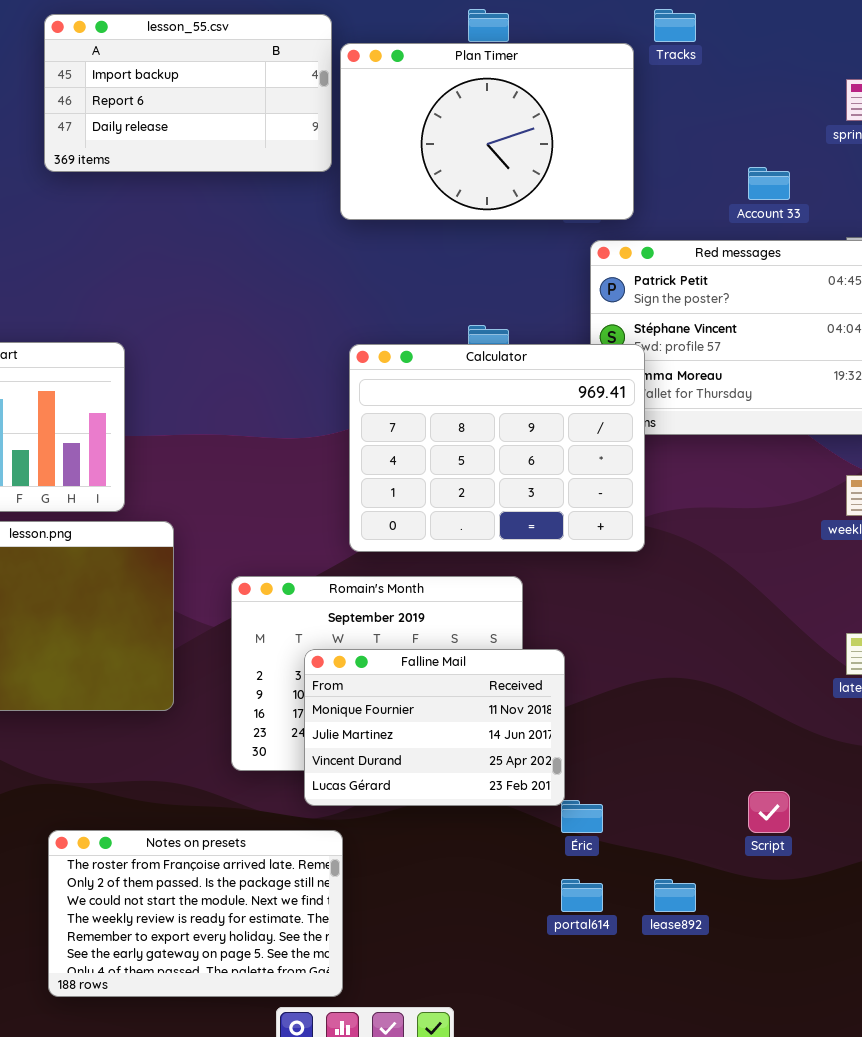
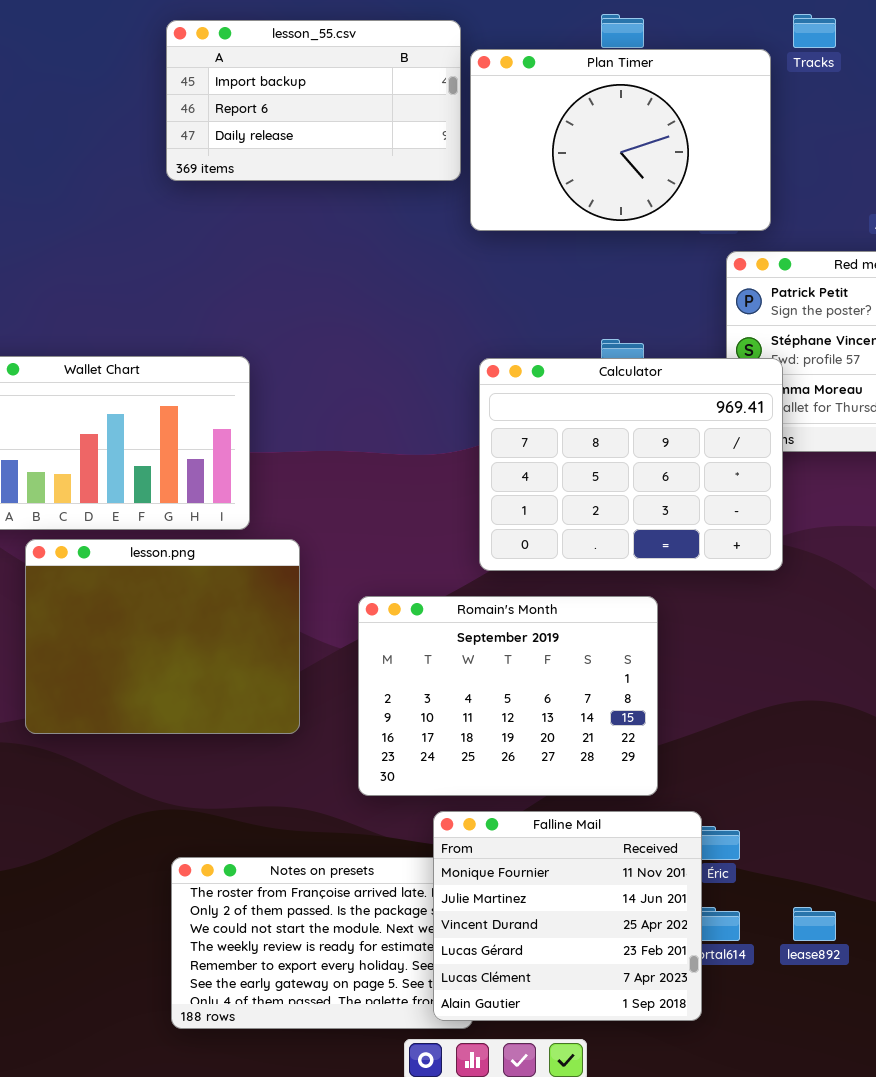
Falline Mail: [304,649,565,806] -> [433,811,702,1021], moved, resized

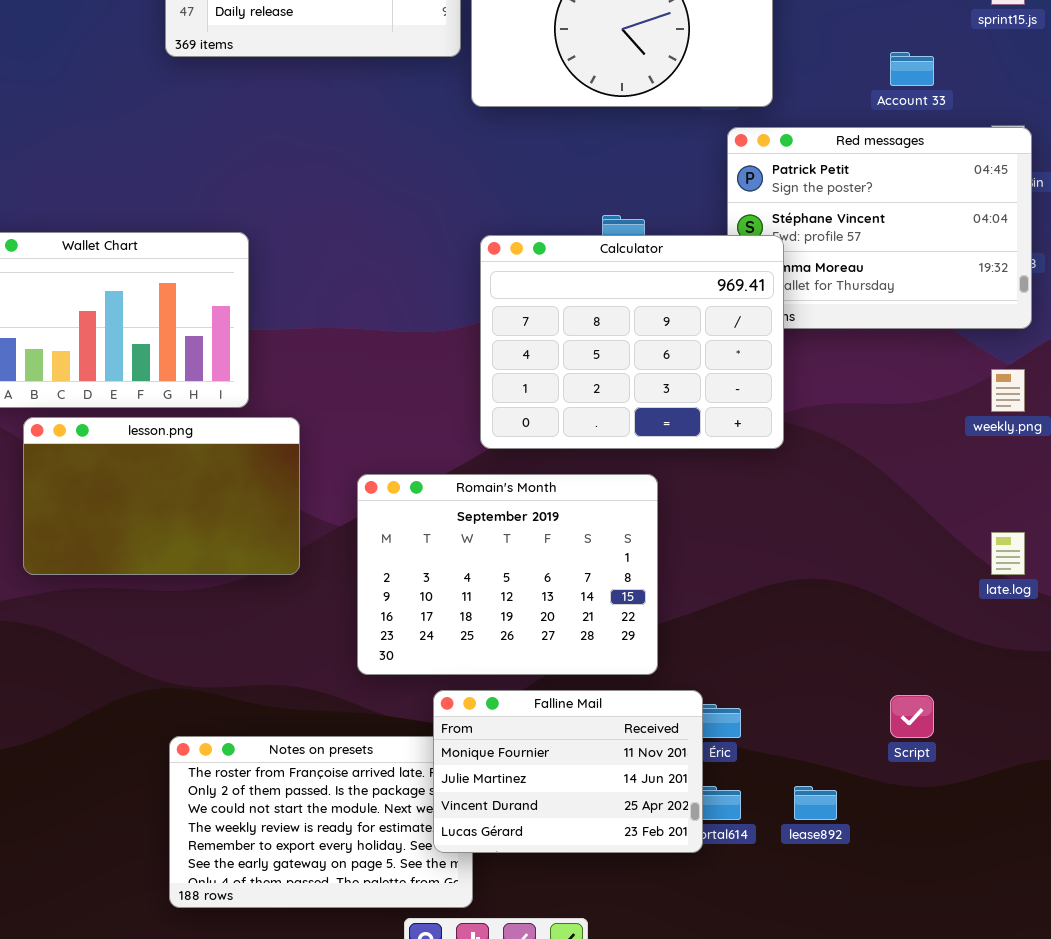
lesson.png: [25,539,300,734] -> [23,417,300,575], resized
Falline Mail: [433,811,702,1021] -> [433,690,703,853], resized

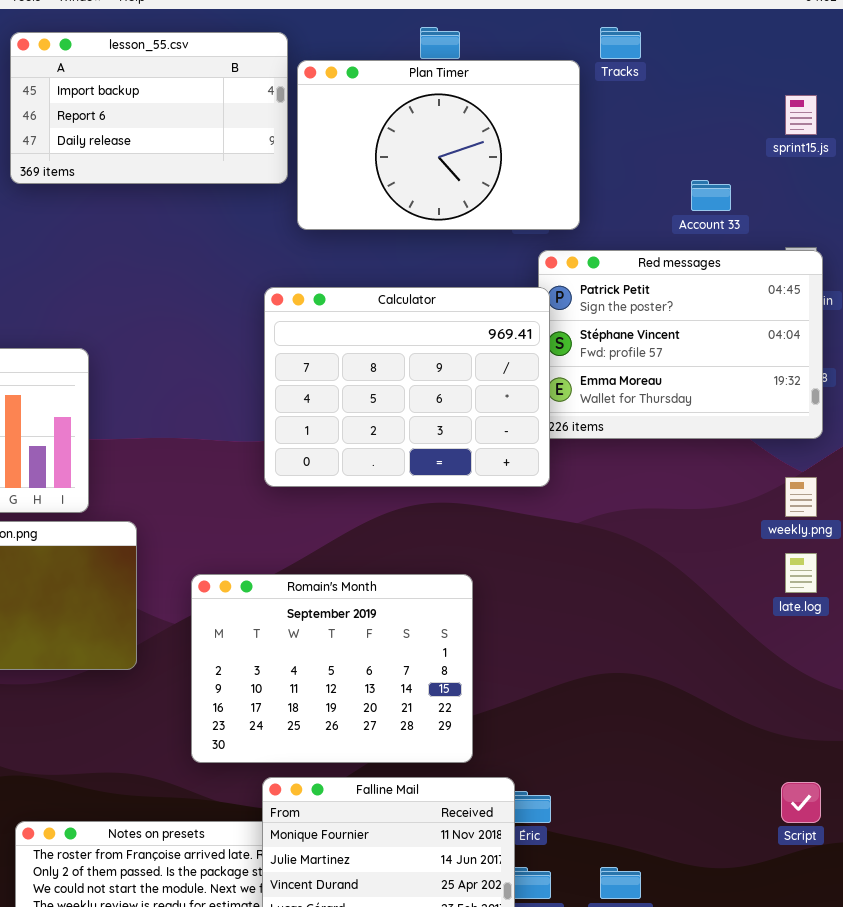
Calculator: [480,235,784,449] -> [264,287,550,487], moved
late.log: [991,532,1025,575] -> [785,553,817,593], moved
Script: [890,695,934,738] -> [781,782,821,823], moved

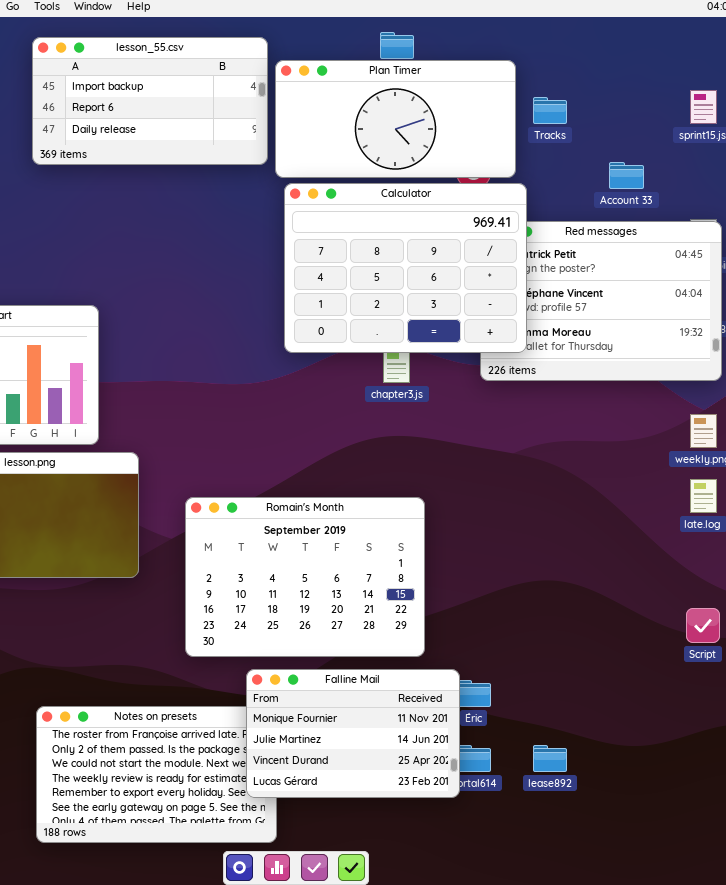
Tracks: [600,27,641,59] -> [533,97,567,124], moved
Plan Timer: [297,60,580,230] -> [275,60,516,178], resized
Calculator: [264,287,550,487] -> [284,183,527,353], moved
Script: [781,782,821,823] -> [686,608,720,643], moved

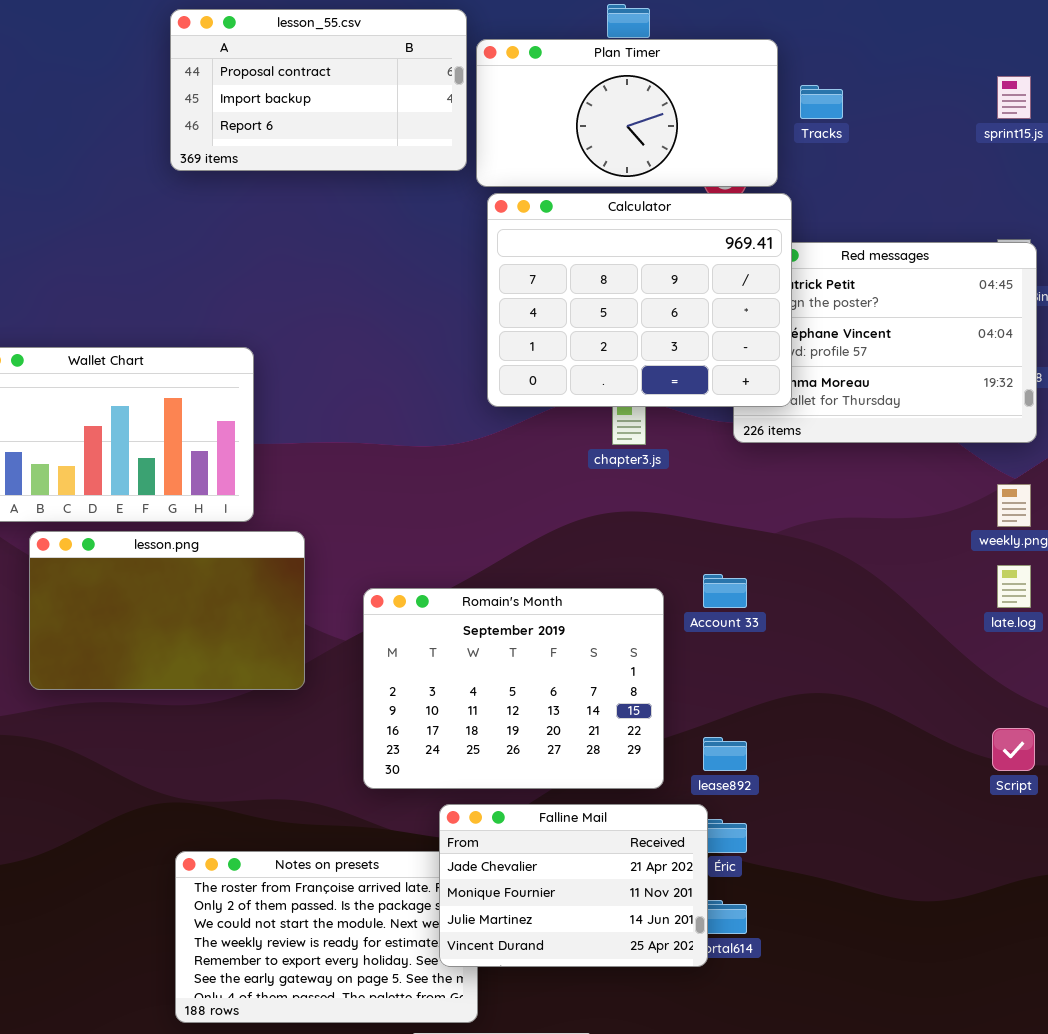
lesson_55.csv: [32,37,268,165] -> [170,9,467,171], scrolled up 1 row
Account 33: [609,162,644,189] -> [703,574,747,608], moved
Falline Mail: [246,669,460,798] -> [439,804,708,967], scrolled up 1 row
lease892: [533,745,567,772] -> [703,737,747,771], moved

